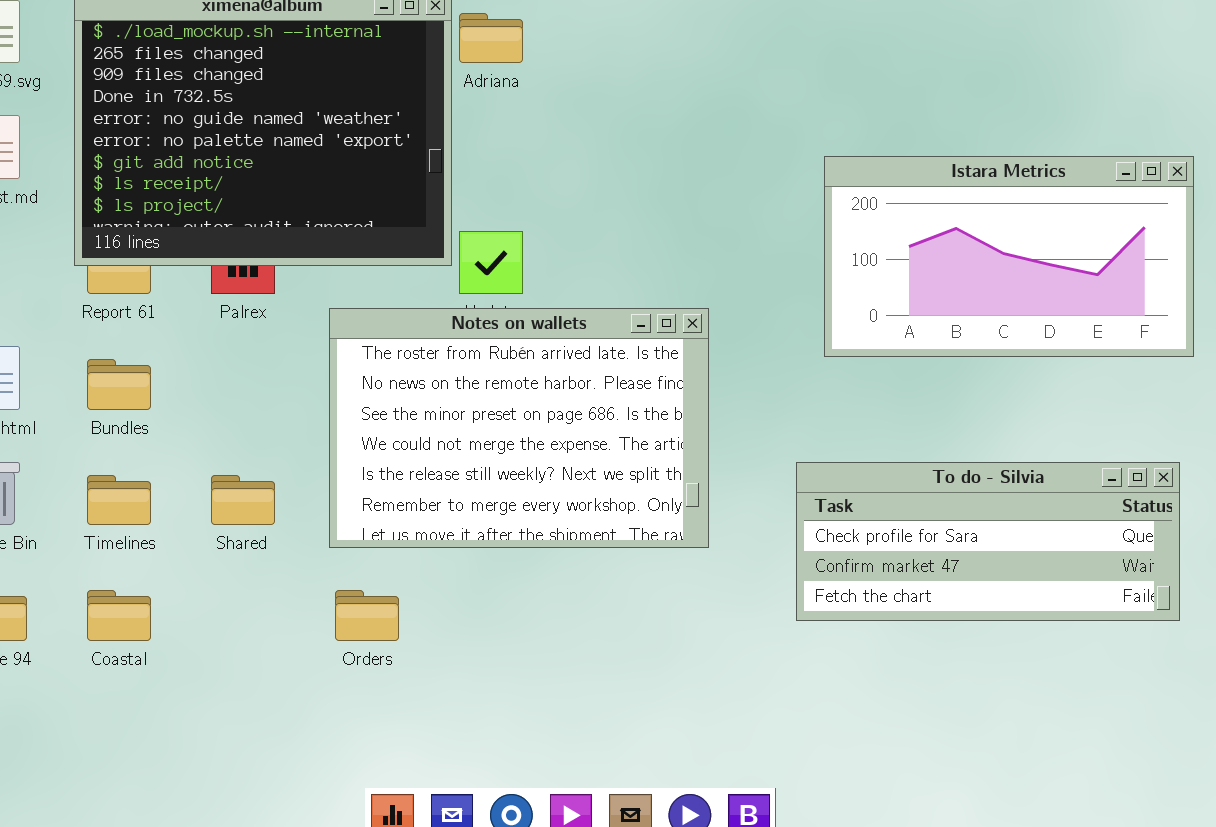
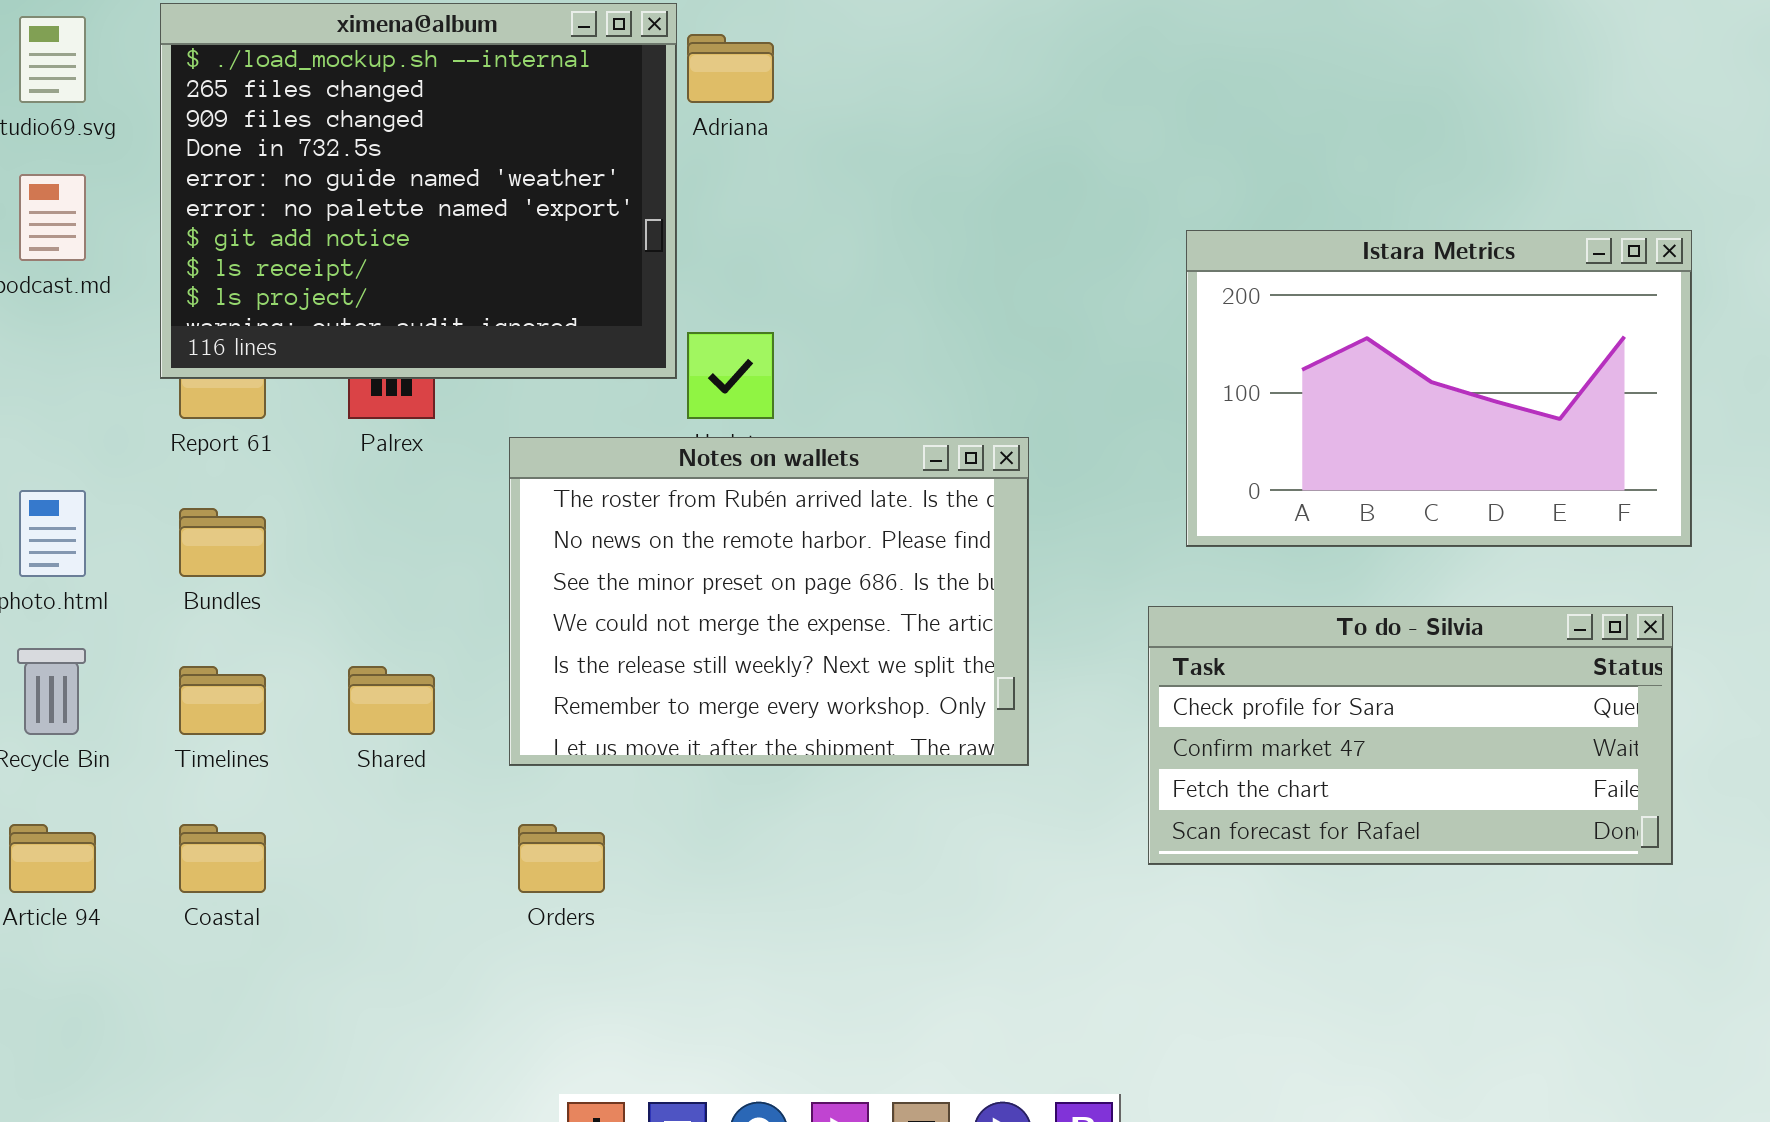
Istara Metrics: [824,156,1194,357] -> [1186,230,1692,547], resized
To do - Silvia: [796,462,1180,621] -> [1148,606,1673,865], resized

